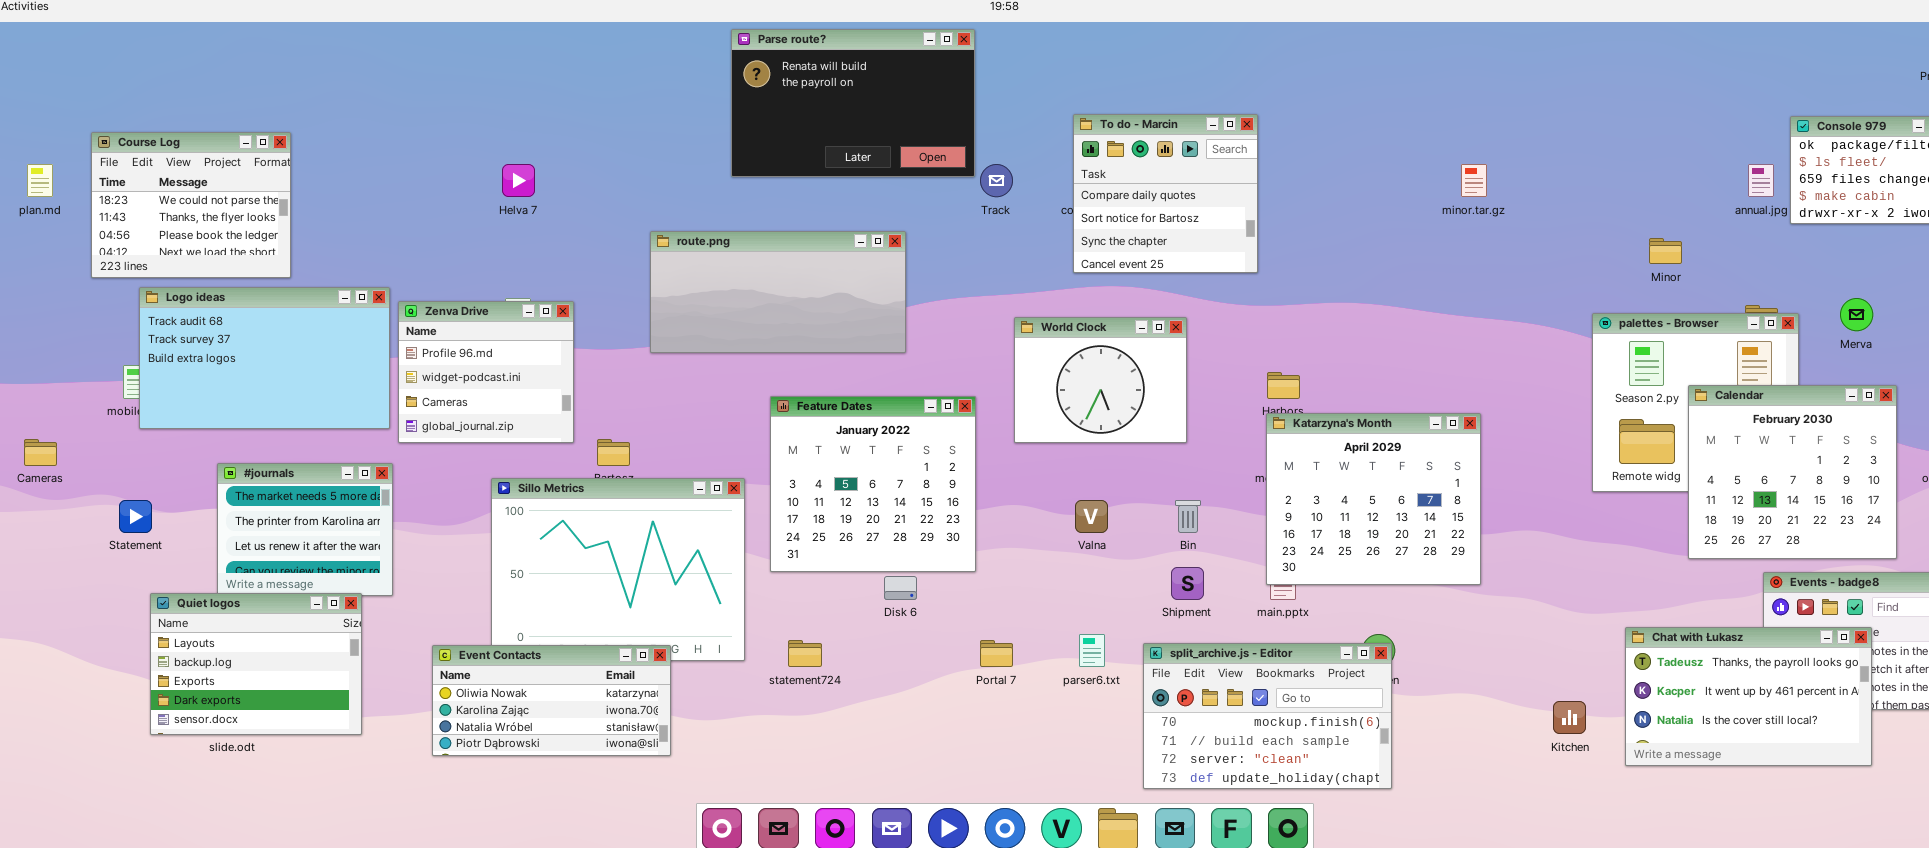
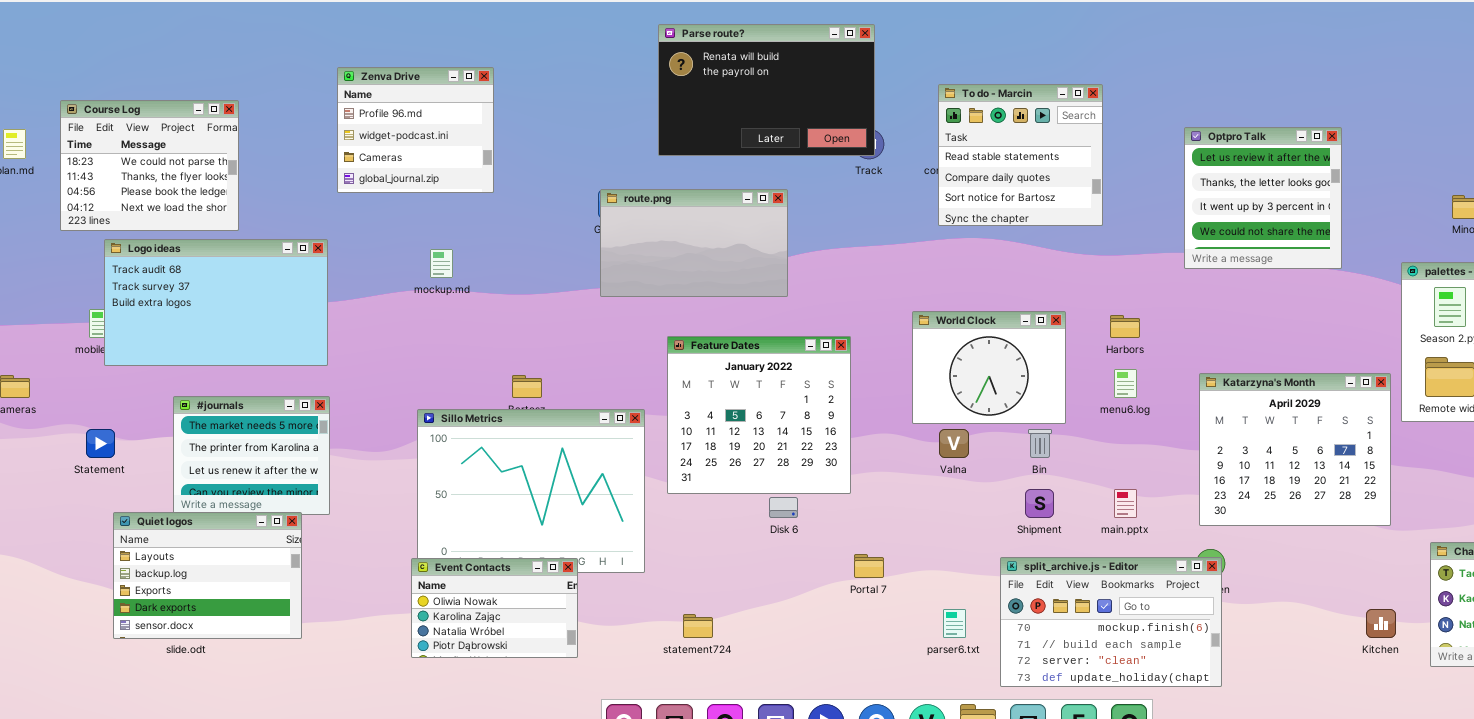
Parse route?: [731,29,975,177] -> [658,24,875,156], moved
To do - Marcin: [1073,114,1258,273] -> [938,84,1103,226], scrolled up 1 row
Optpro Talk: none -> [1184,127,1342,269], opened
route.png: [650,231,906,353] -> [600,189,788,297], resized
Zenva Drive: [398,301,574,443] -> [337,67,494,193], moved
World Clock: [1014,317,1187,443] -> [912,311,1066,424], moved
Katarzyna's Month: [1266,413,1481,585] -> [1199,373,1391,526], moved
parser6.txt: [1079,634,1105,667] -> [943,609,966,638], moved
statement724: [788,640,822,667] -> [683,614,713,638], moved
Event Contacts: [432,645,671,756] -> [411,558,578,658], resized

